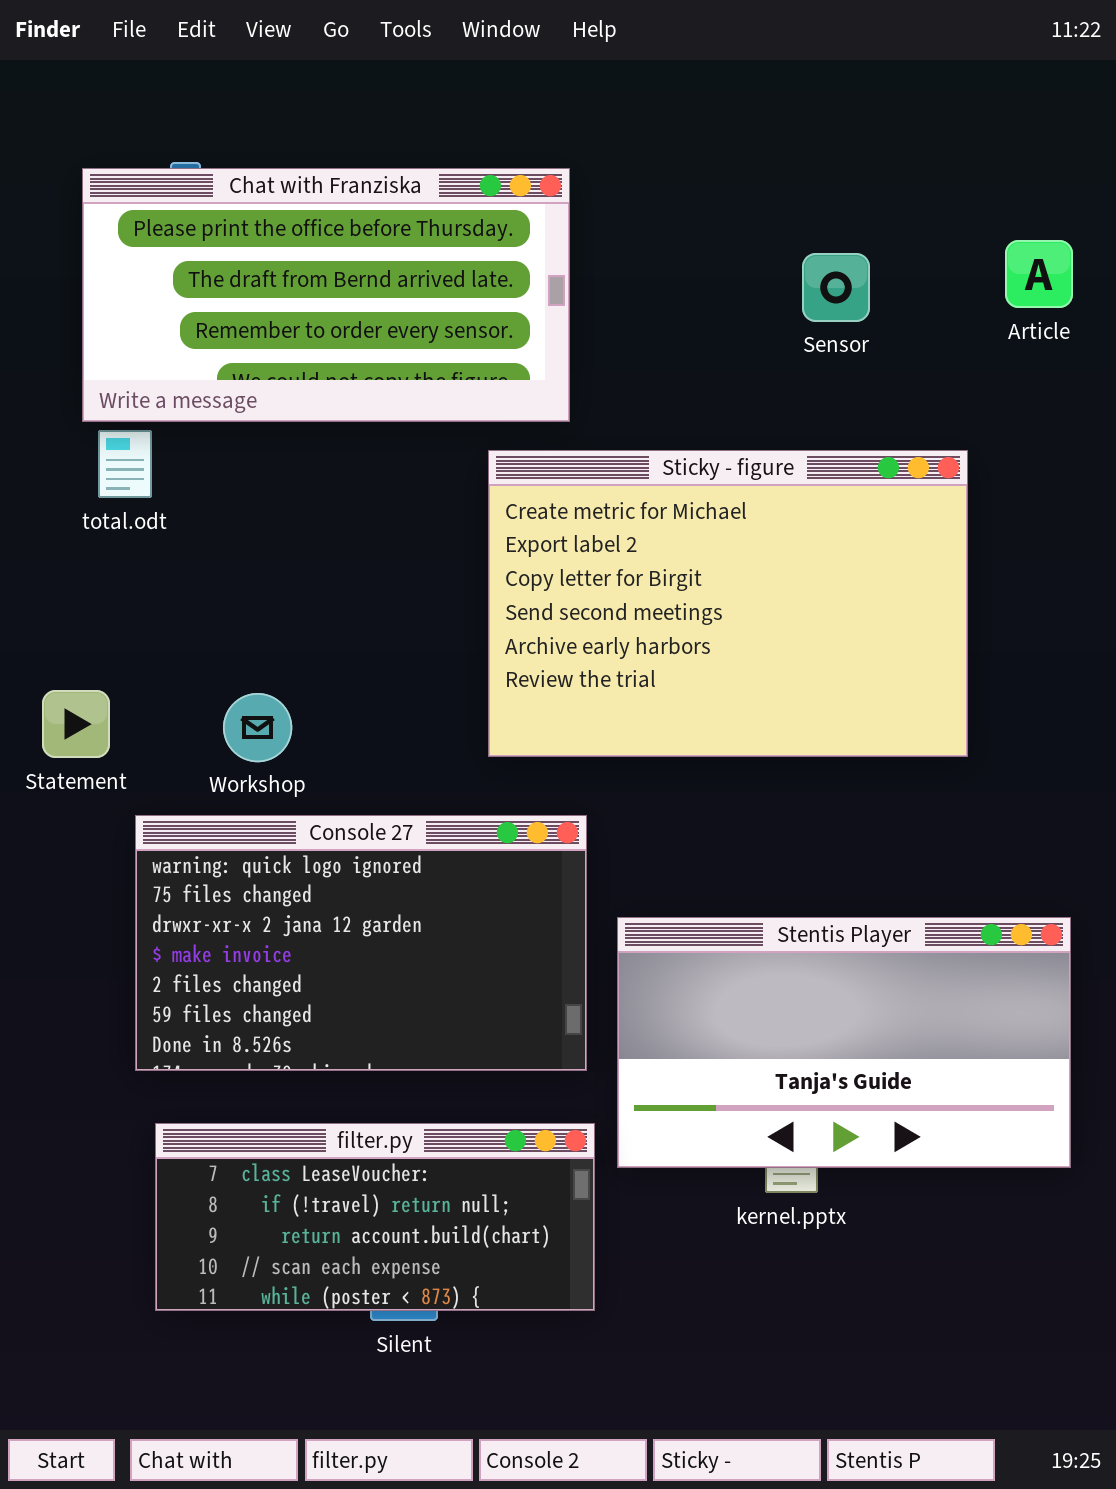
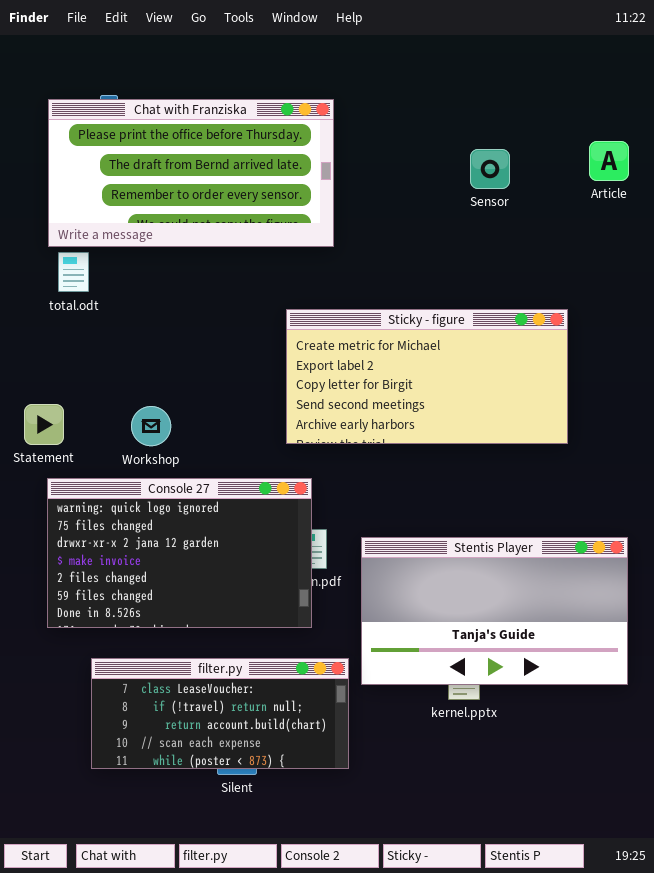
Sticky - figure: [488,450,968,757] -> [286,309,568,444], resized
Console 27: [135,815,587,1071] -> [47,478,312,628], moved

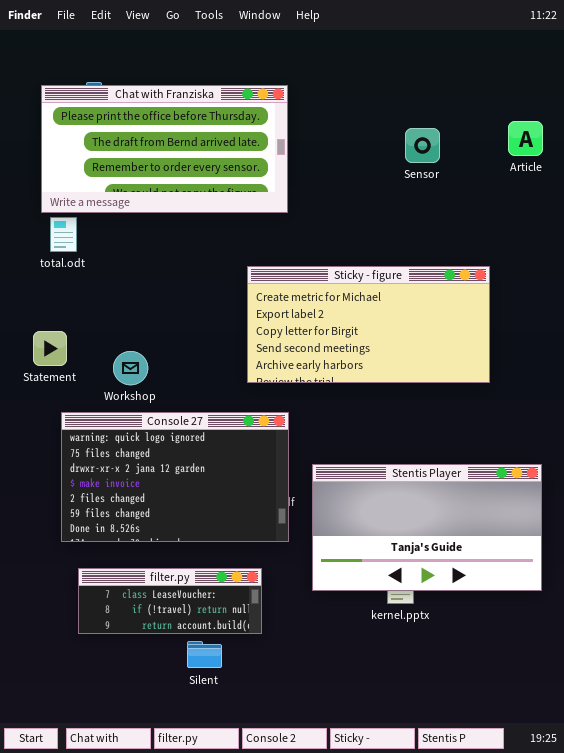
Statement: [24,404,64,445] -> [33,331,67,366], moved
Console 27: [47,478,312,628] -> [61,412,289,542], moved
filter.py: [91,658,349,769] -> [78,568,262,634], resized

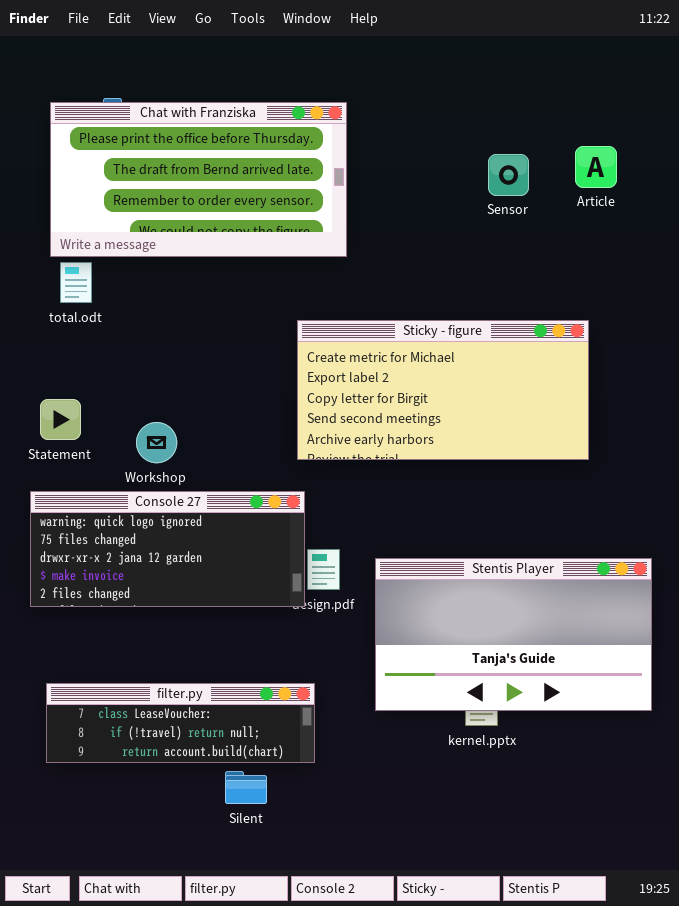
Article: [508,121,543,156] -> [575,146,617,188], moved
Console 27: [61,412,289,542] -> [30,491,305,607], moved, resized
filter.py: [78,568,262,634] -> [46,683,315,763], resized

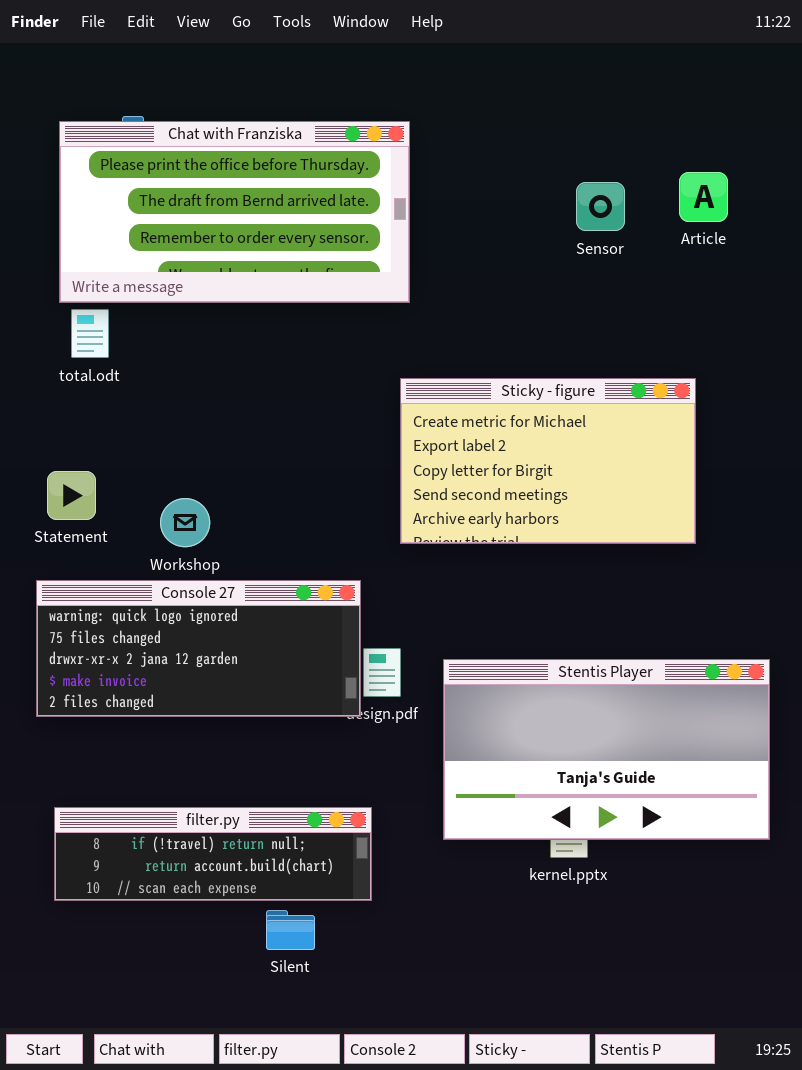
Sticky - figure: [297,320,589,460] -> [400,378,696,544], resized
filter.py: [46,683,315,763] -> [54,807,372,901], scrolled down 1 row

